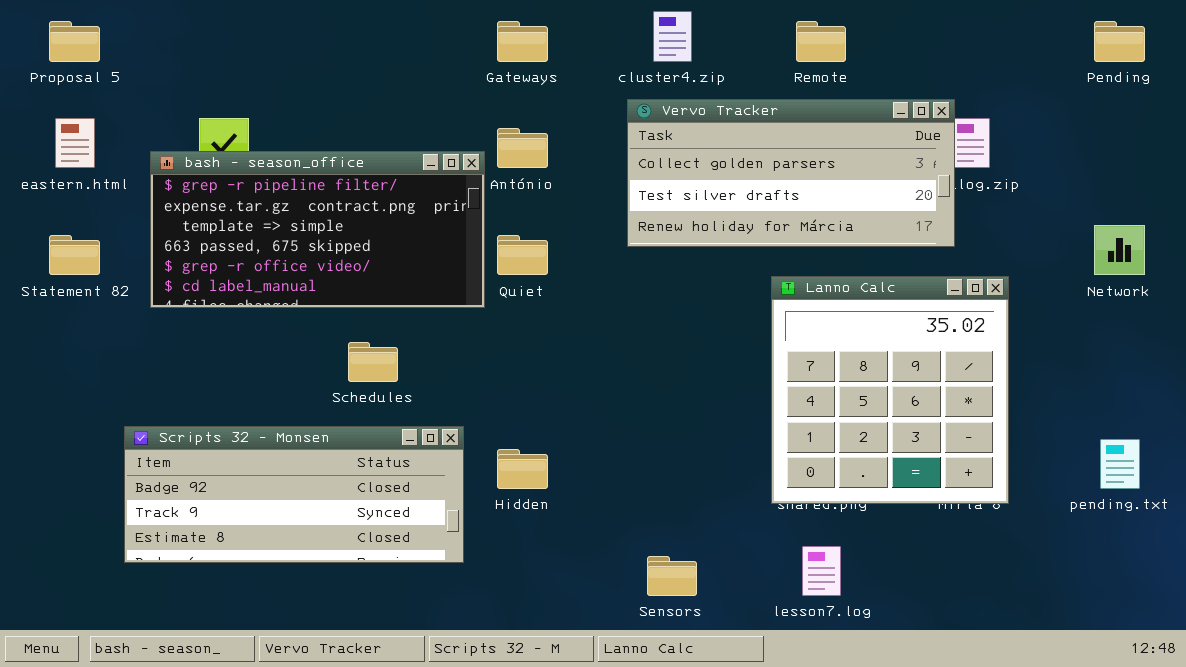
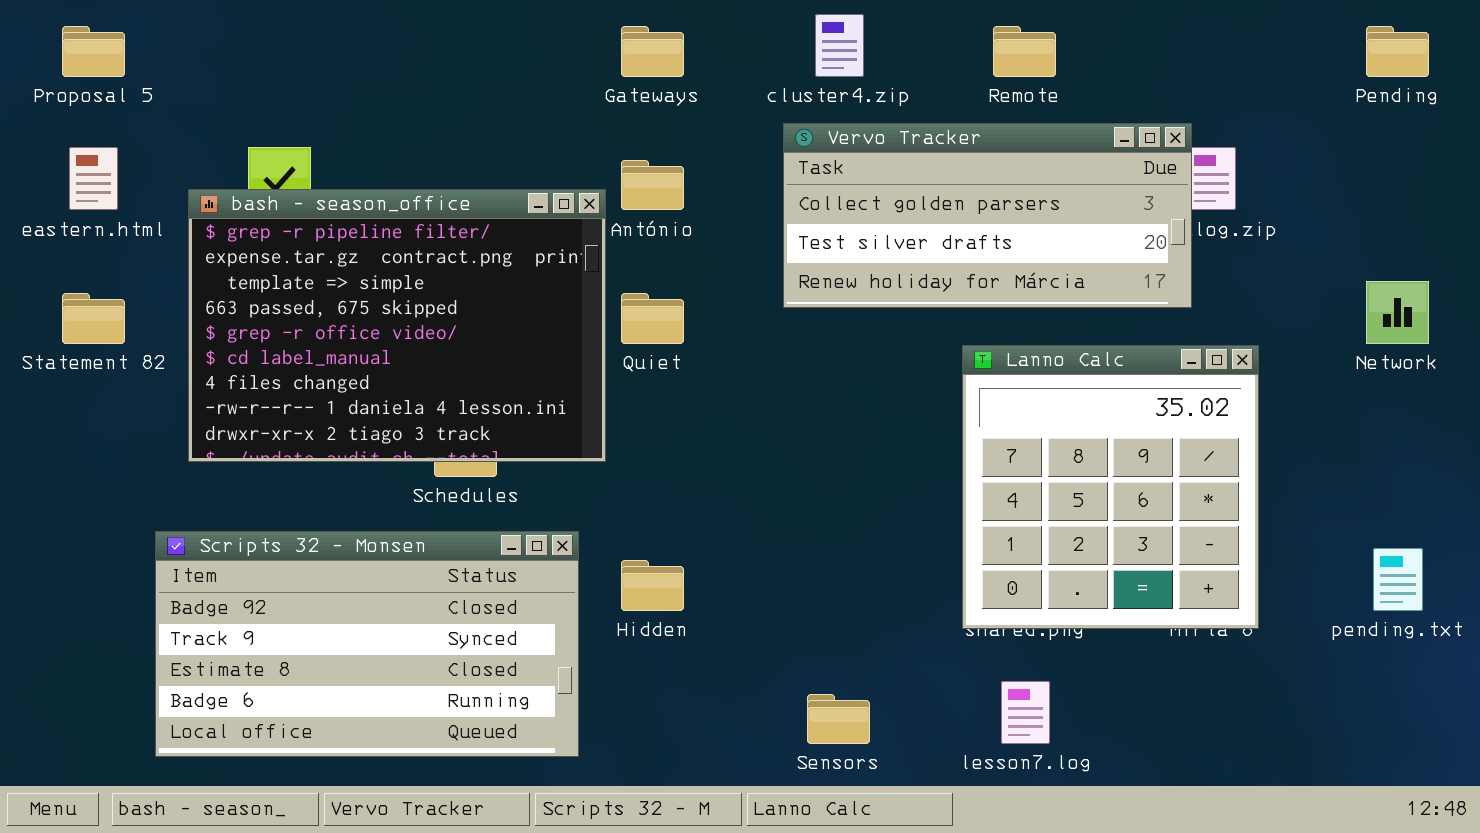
bash - season_office: [150,151,485,308] -> [188,189,606,462], resized
Scripts 32 - Monsen: [124,426,464,563] -> [155,531,579,757], resized

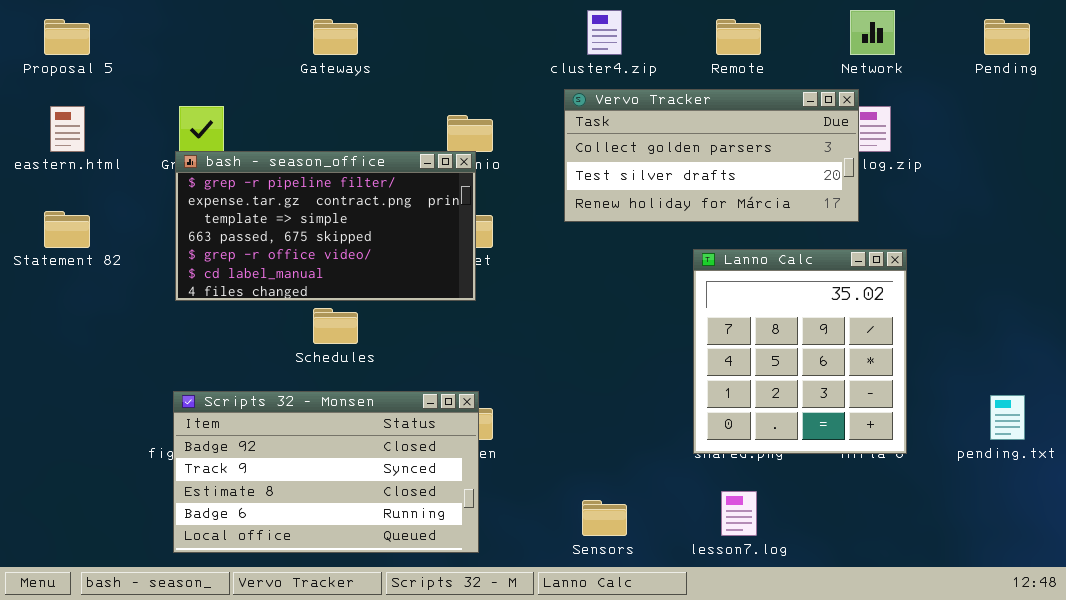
Gateways: [621,26,684,77] -> [313,19,358,55], moved
bash - season_office: [188,189,606,462] -> [175,151,476,301], moved, resized
Network: [1366,281,1429,344] -> [850,10,895,55], moved
Scripts 32 - Monsen: [155,531,579,757] -> [173,391,479,553], moved

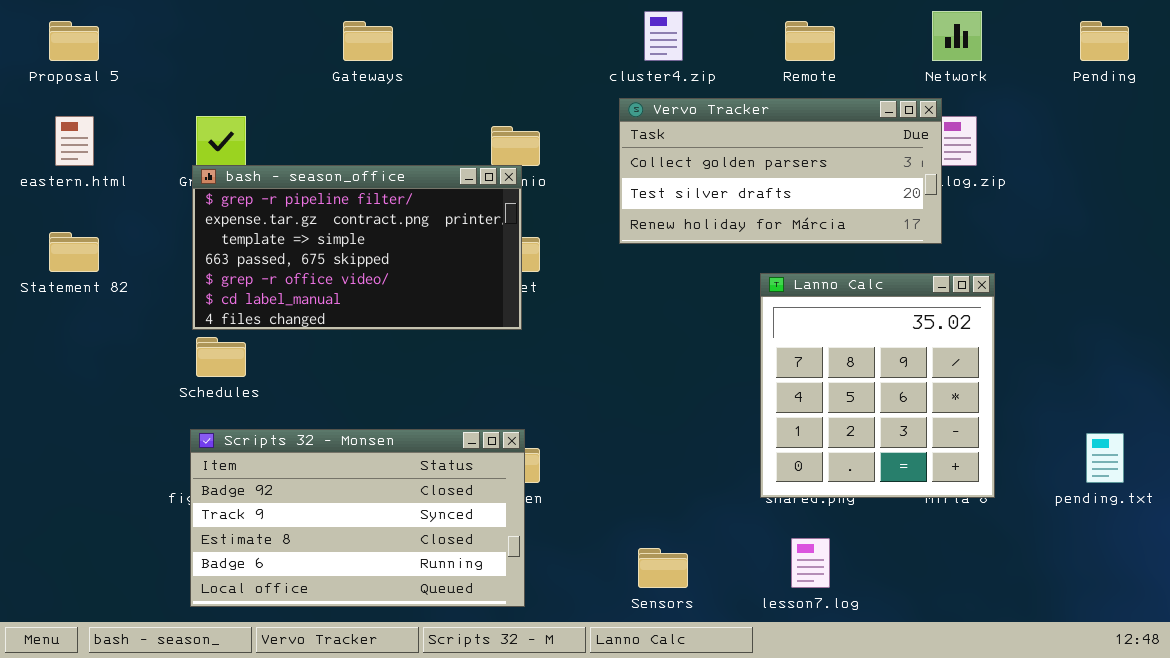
Schedules: [313,308,358,344] -> [196,337,246,377], moved

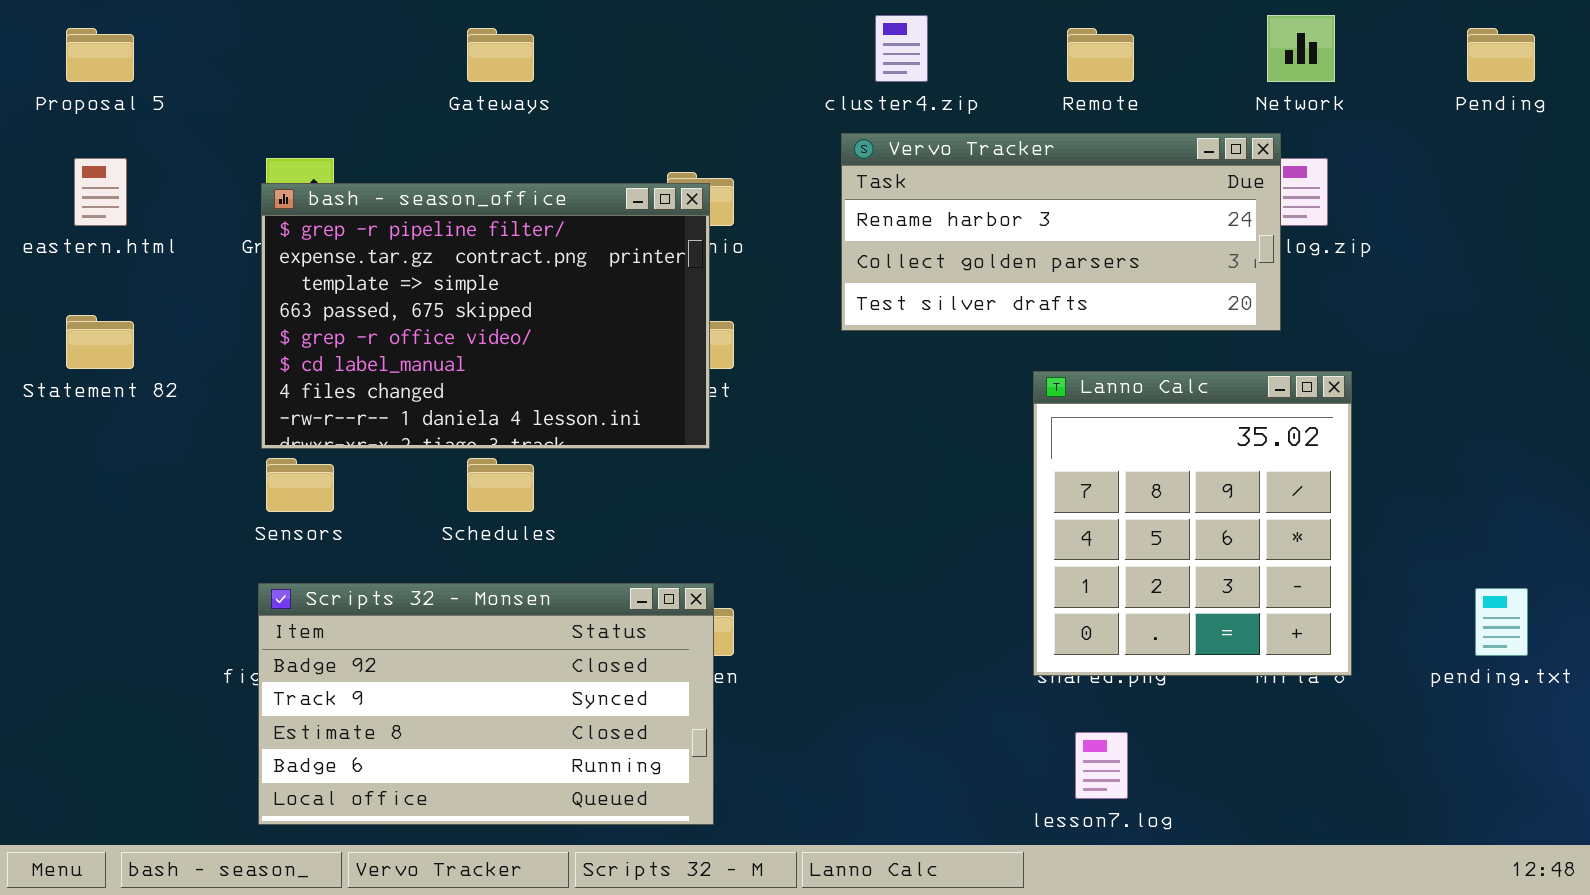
Vervo Tracker: [619,98,942,244] -> [841,133,1281,331], scrolled up 1 row
bash - season_office: [192,165,522,330] -> [261,183,710,449], resized
Schedules: [196,337,246,377] -> [467,458,534,512], moved
Sensors: [638,548,688,588] -> [266,458,334,512], moved

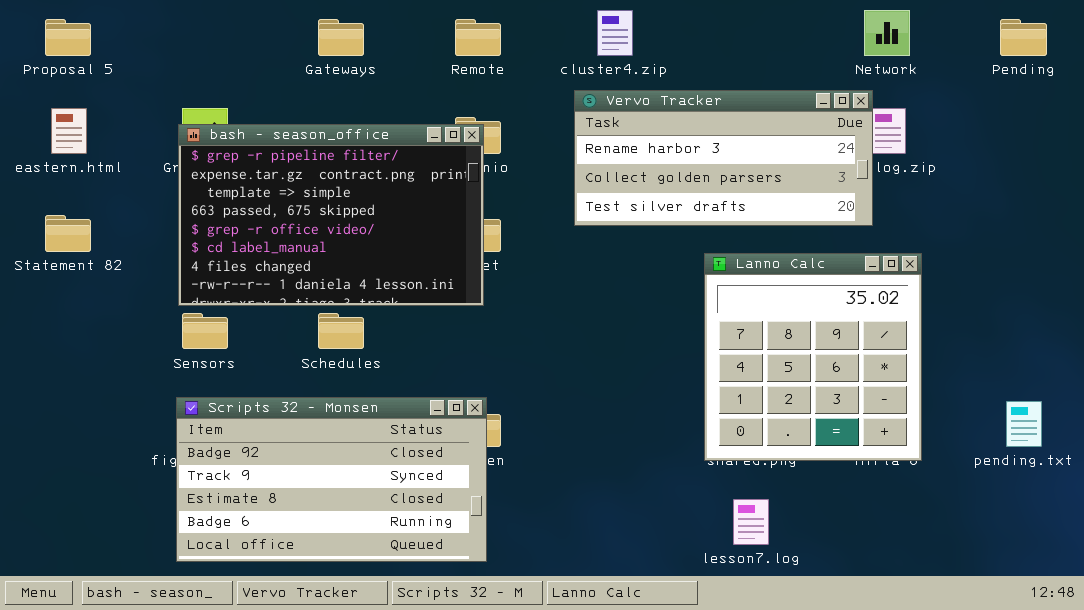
Remote: [1067,28,1134,82] -> [455,19,501,56], moved

